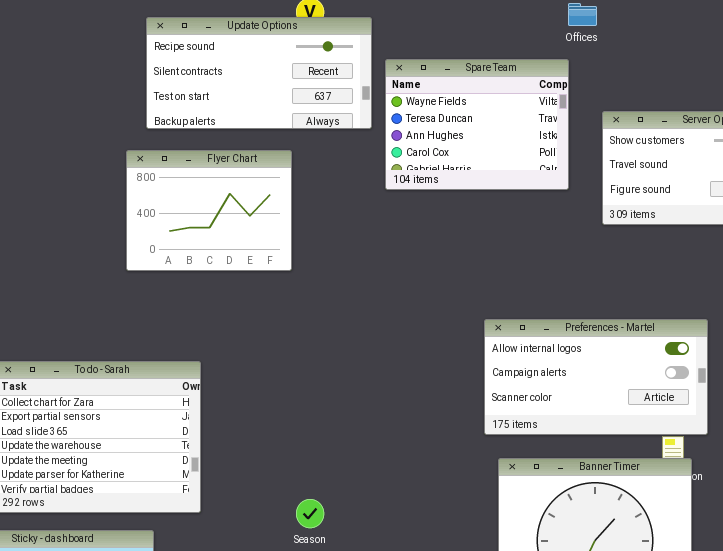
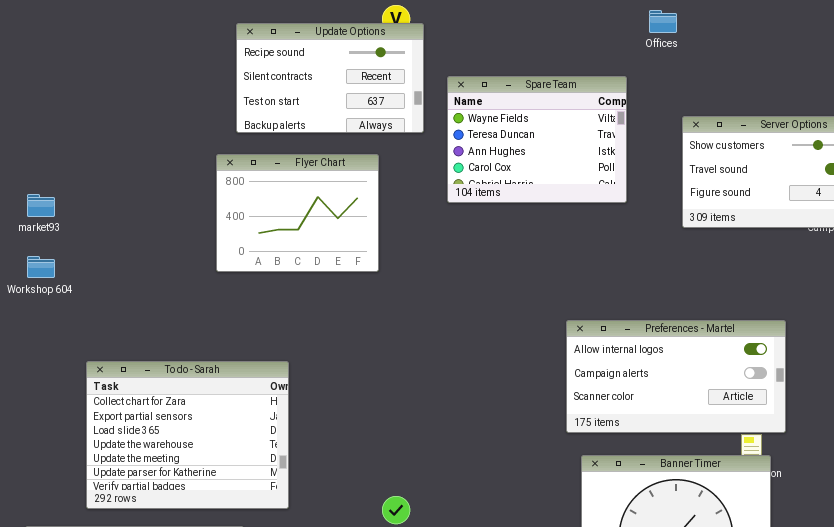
Update Options: [146,17,372,129] -> [236,23,424,133], resized
Spare Team: [385,59,569,190] -> [447,76,627,203], moved

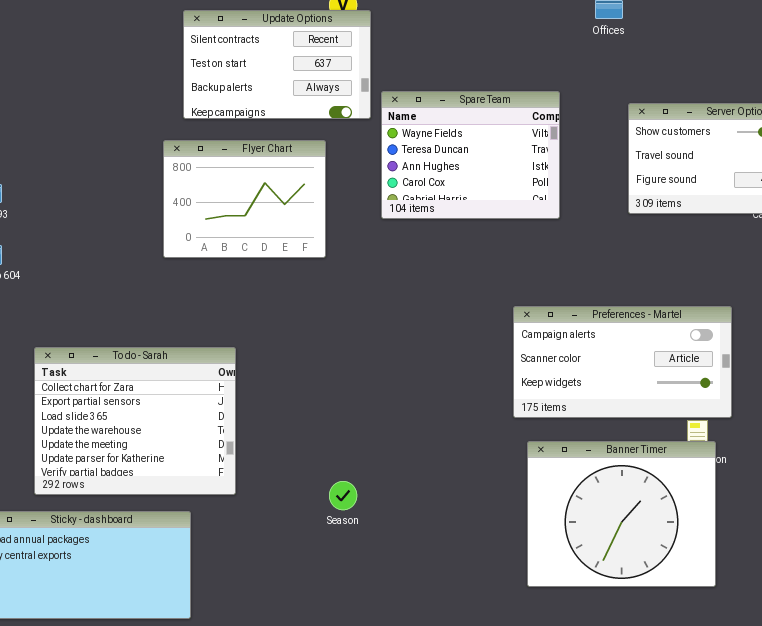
Update Options: [236,23,424,133] -> [183,10,371,119], scrolled down 1 row
Spare Team: [447,76,627,203] -> [381,91,560,219], moved
Preferences - Martel: [566,320,786,433] -> [513,306,732,418], scrolled down 1 row

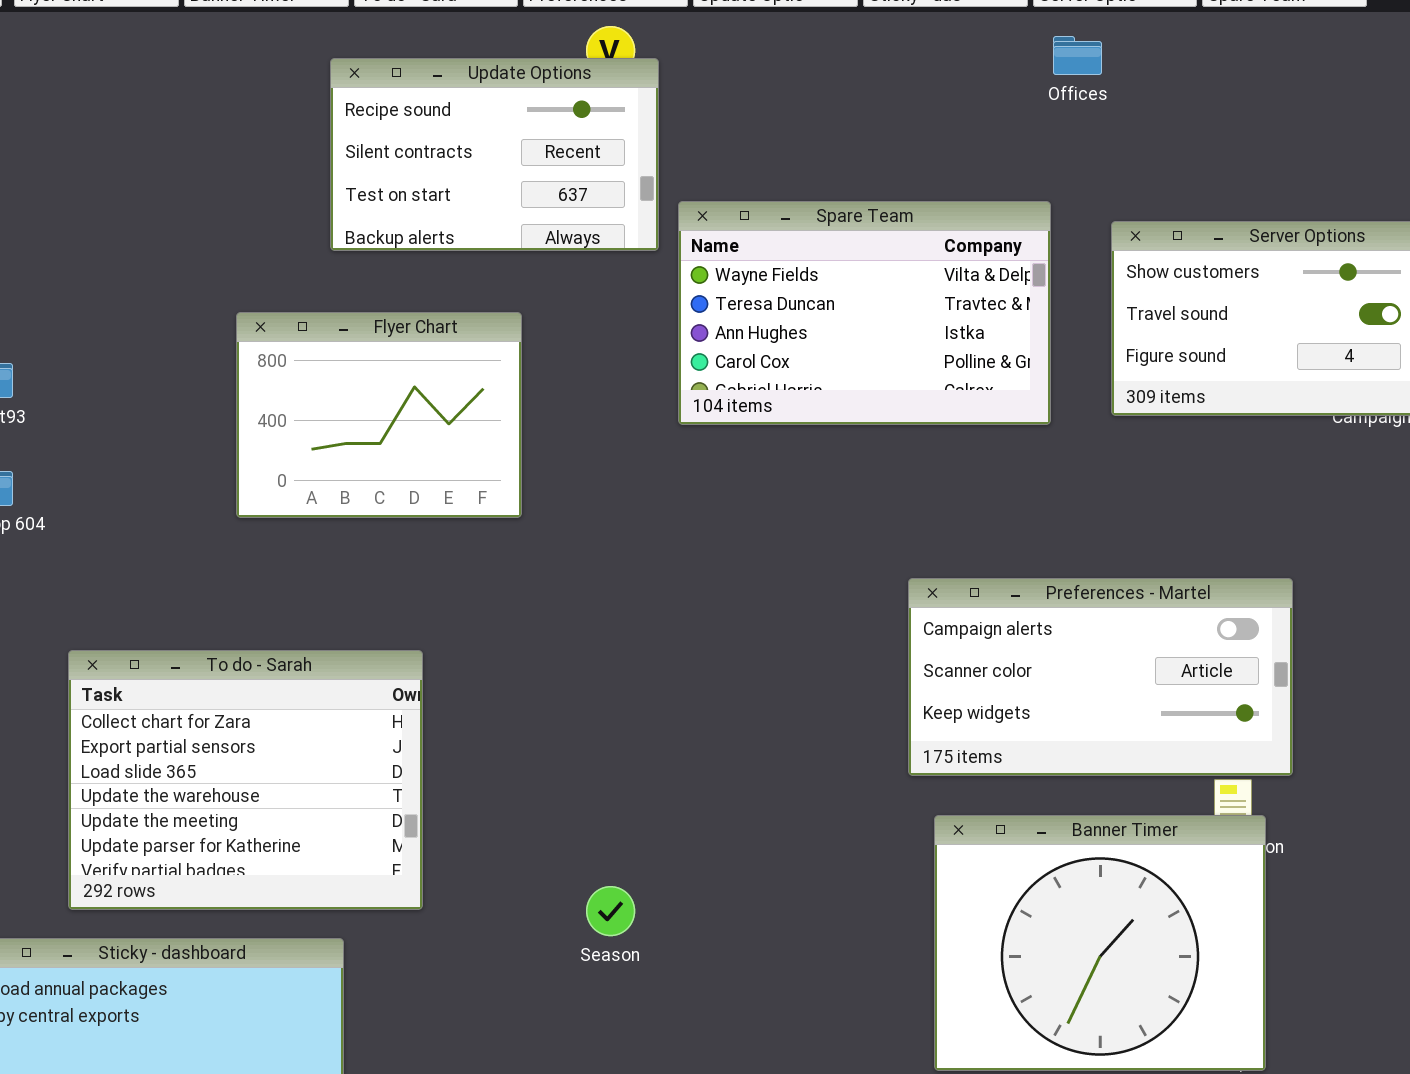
Update Options: [183,10,371,119] -> [330,58,659,251], scrolled up 1 row
Spare Team: [381,91,560,219] -> [678,201,1051,425], resized
Flyer Chart: [163,140,326,258] -> [236,312,522,518], moved

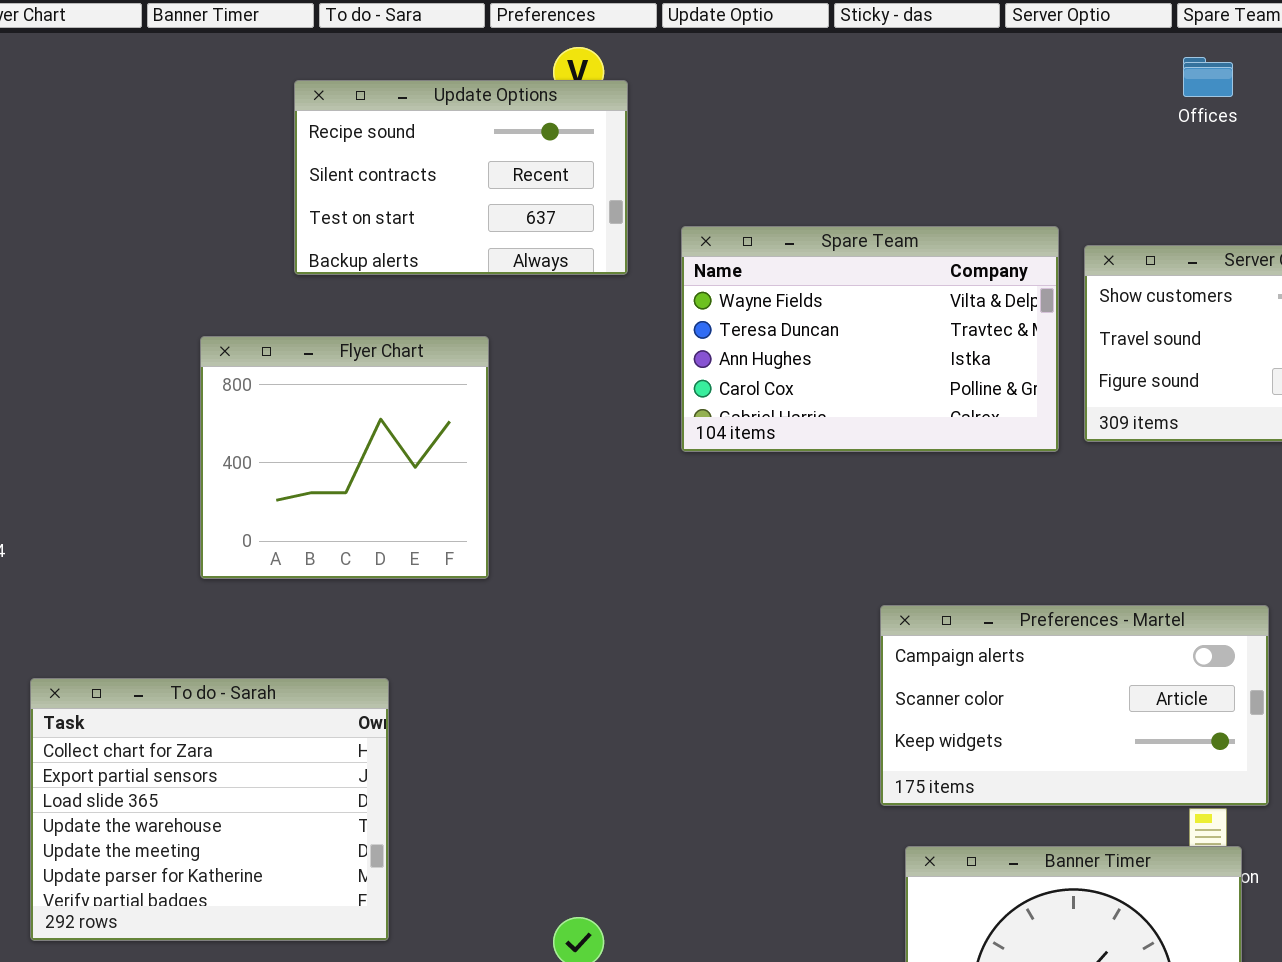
Offices: [1053,36,1102,75] -> [1183,57,1233,97], moved
Spare Team: [678,201,1051,425] -> [681,226,1059,452], moved
Flyer Chart: [236,312,522,518] -> [200,336,489,579], resized

